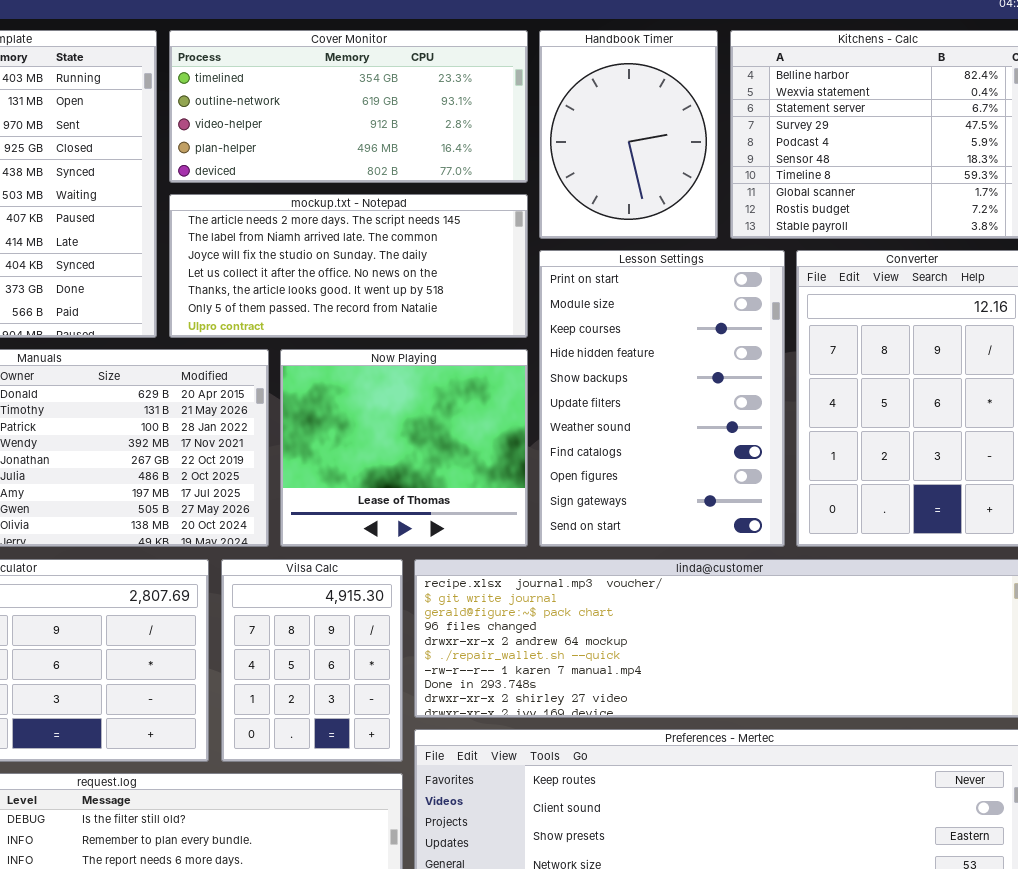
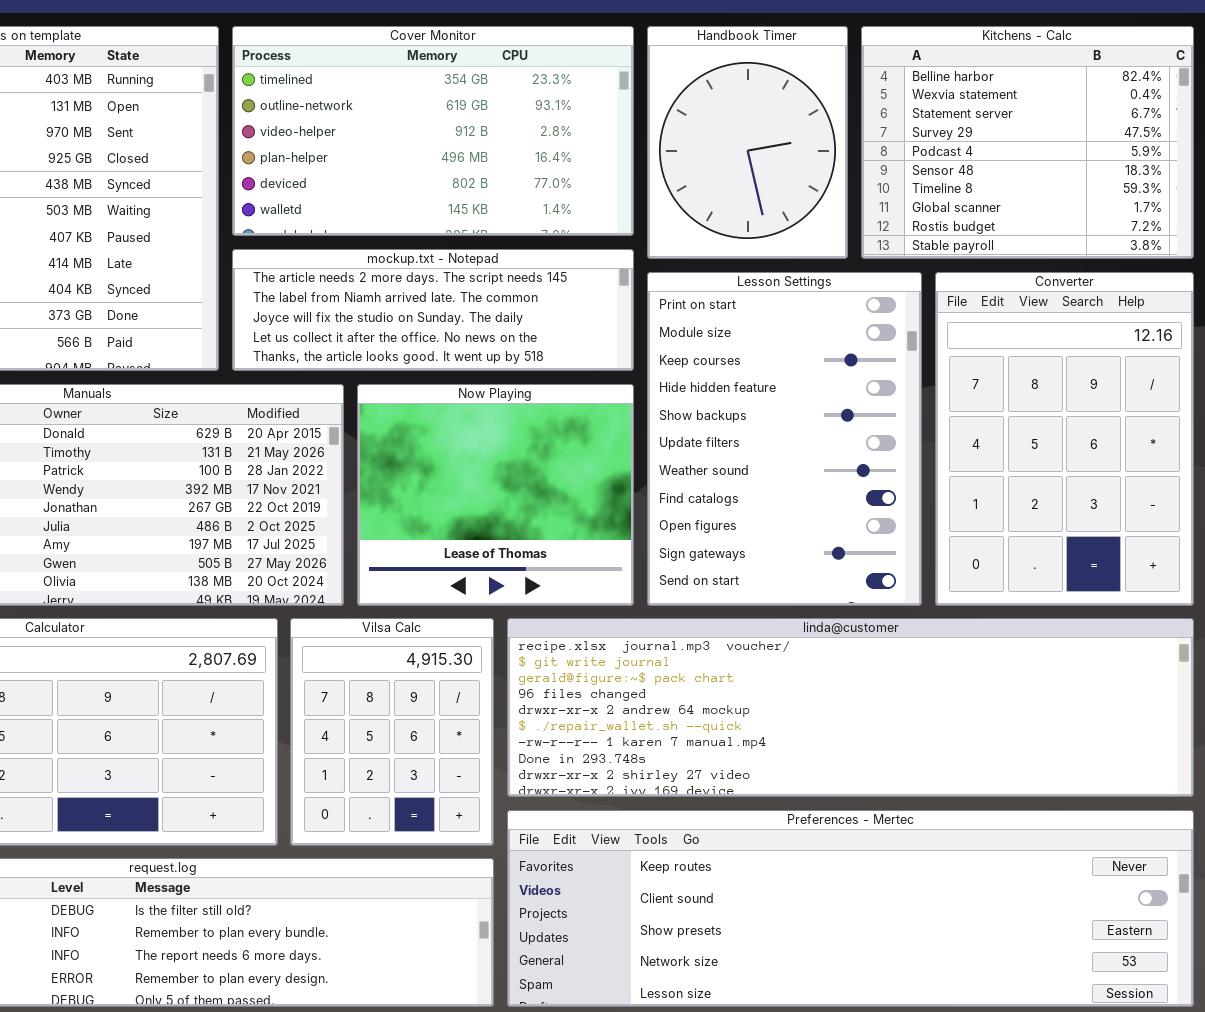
Cover Monitor: [169,30,528,183] -> [232,26,634,236], resized
mockup.txt - Notepad: [169,194,528,338] -> [232,249,634,371], resized

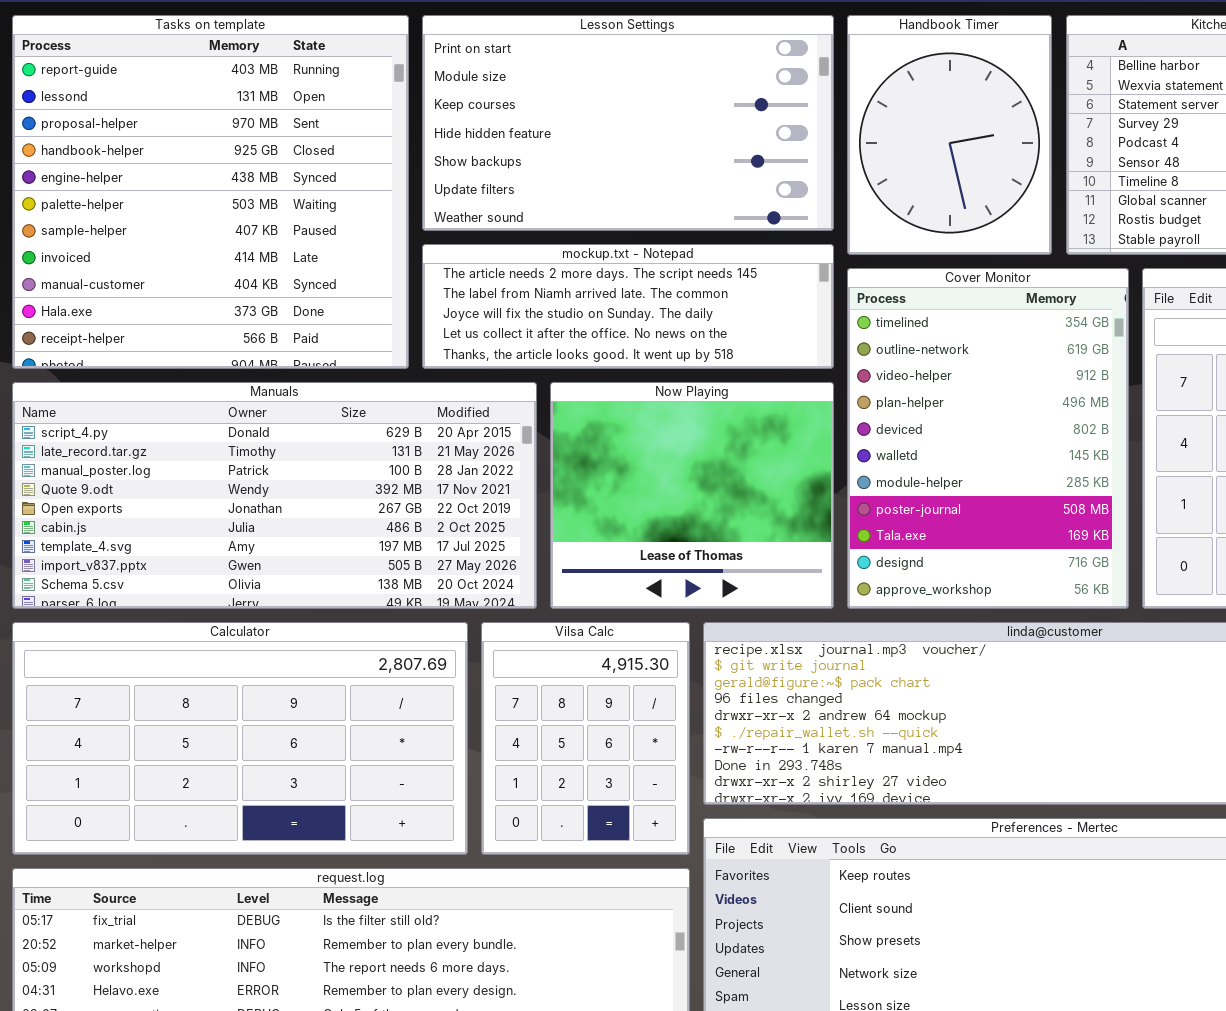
Cover Monitor: [232,26,634,236] -> [847,268,1129,609], moved, resized
Lesson Settings: [647,272,922,606] -> [422,15,834,231], moved, resized

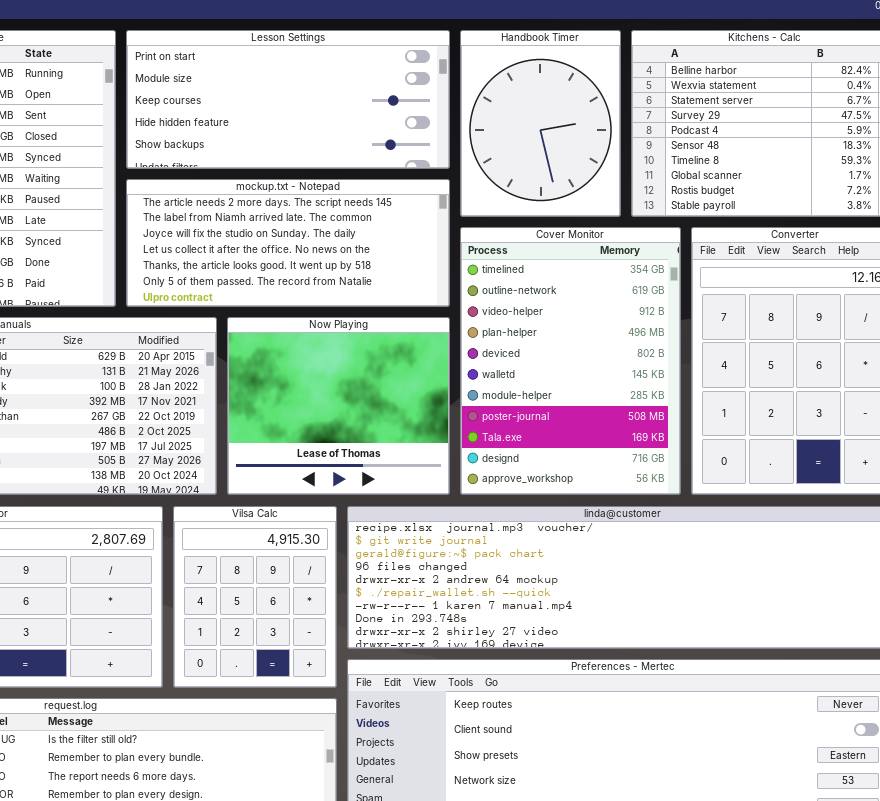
Lesson Settings: [422,15,834,231] -> [126,30,450,169], resized
mockup.txt - Notepad: [422,244,834,369] -> [126,179,450,307], resized

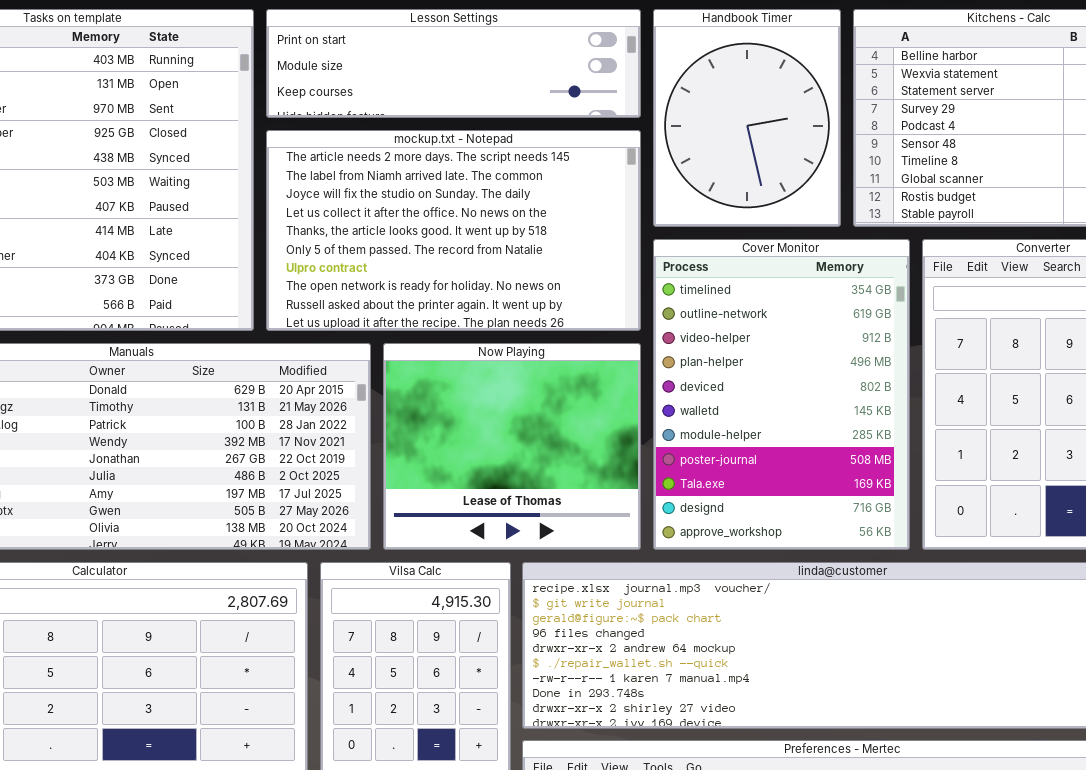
Lesson Settings: [126,30,450,169] -> [266,9,641,118], resized
mockup.txt - Notepad: [126,179,450,307] -> [266,130,641,331], resized

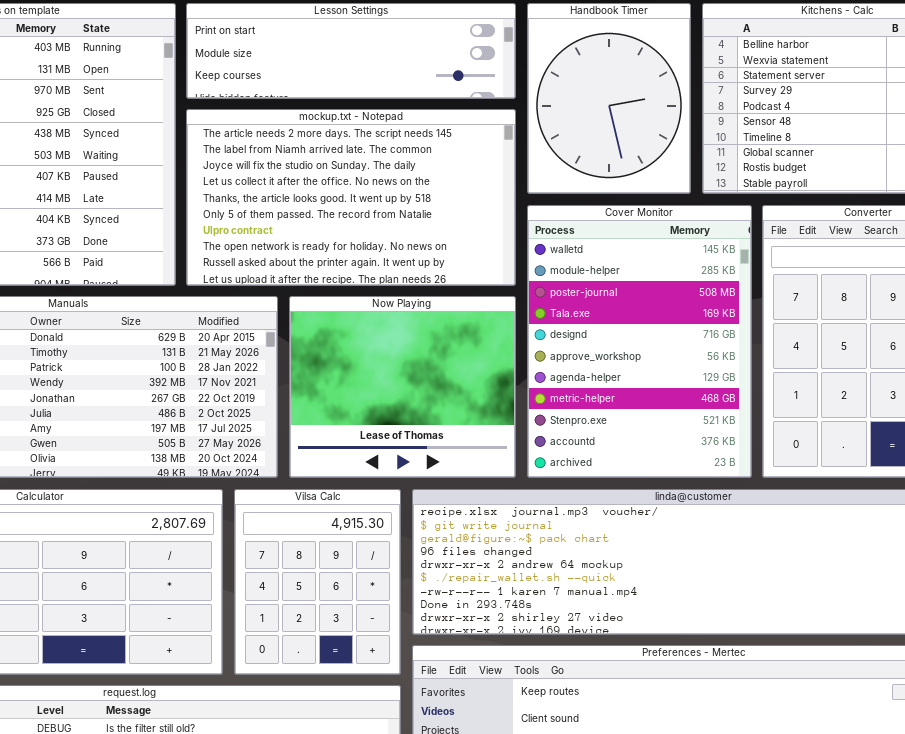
Cover Monitor: [653,239,910,550] -> [527,205,752,478], scrolled down 5 rows

